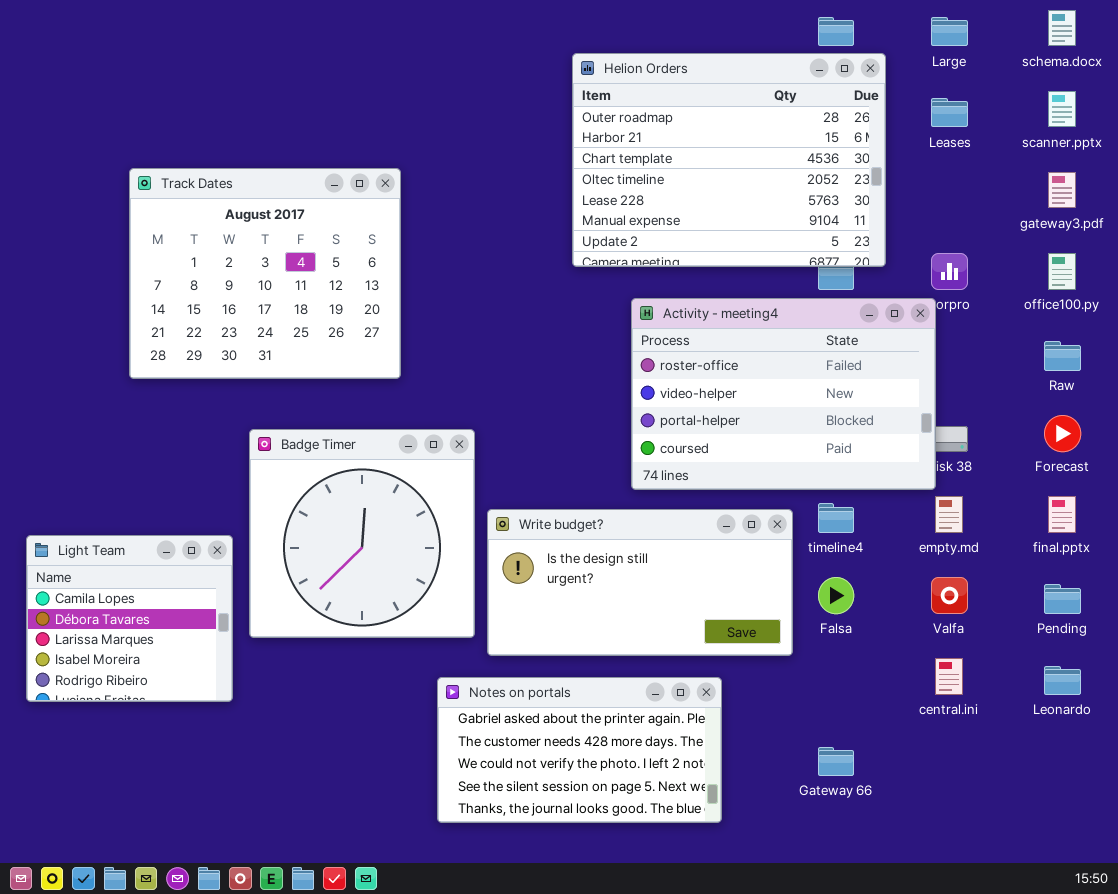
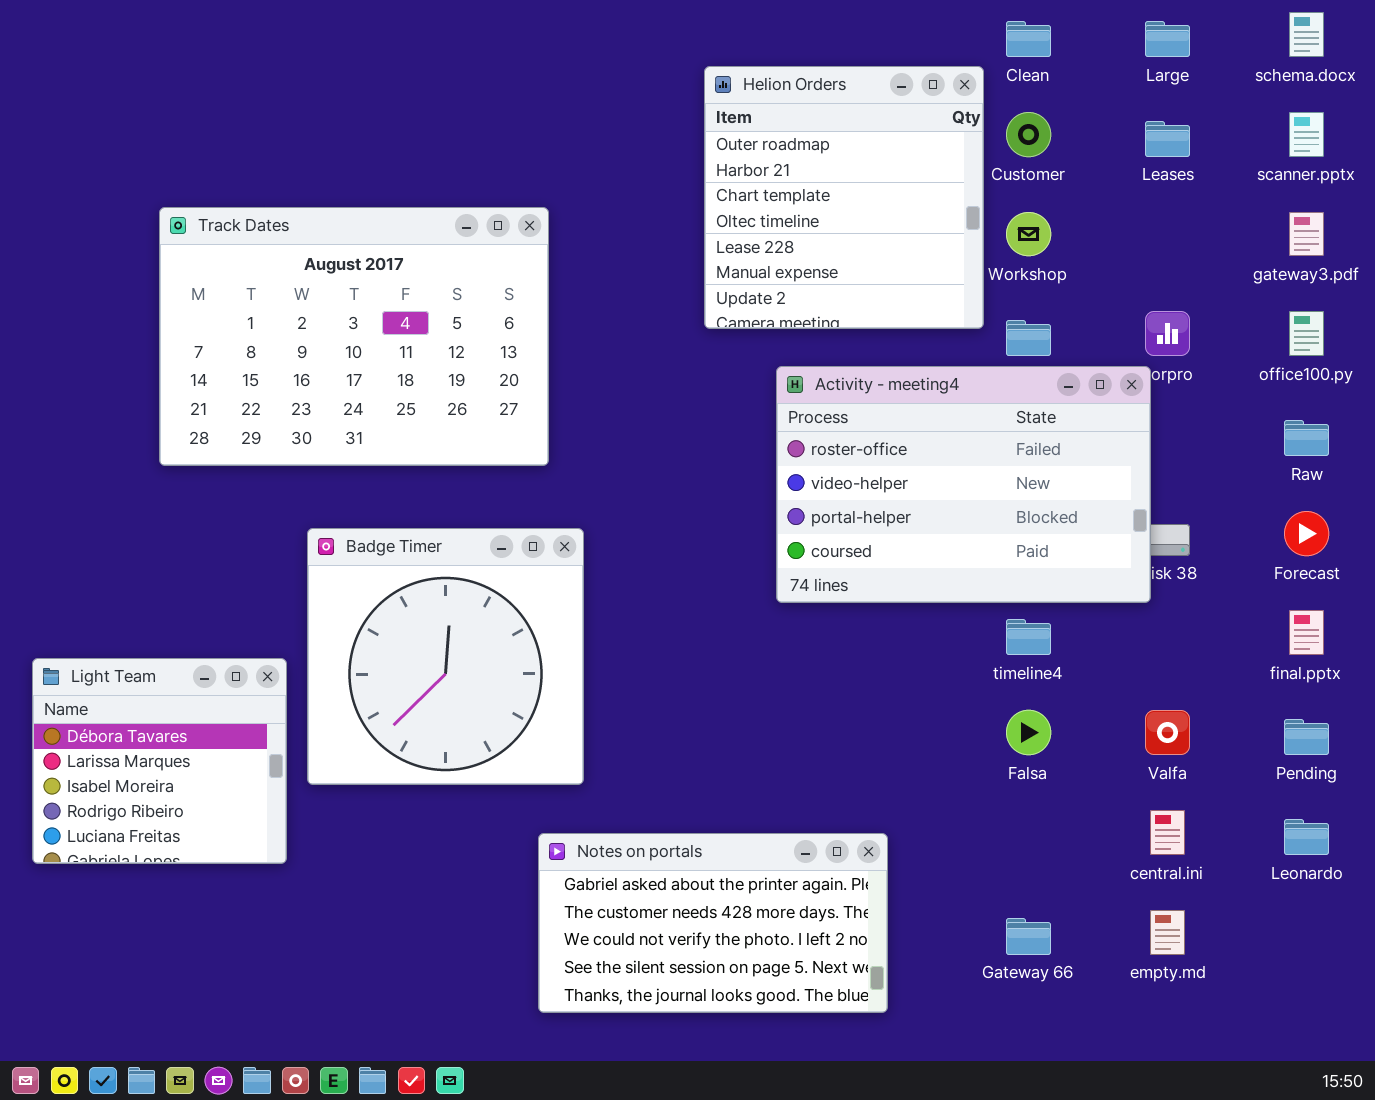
Helion Orders: [572,53,886,267] -> [704,66,984,329], resized
Track Dates: [129,168,401,379] -> [159,207,549,466], resized
empty.md: [935,496,963,533] -> [1150,910,1185,955], moved
Write budget?: [487,509,793,656] -> none, closed
Light Team: [26,535,233,702] -> [32,658,287,864], scrolled down 1 row

